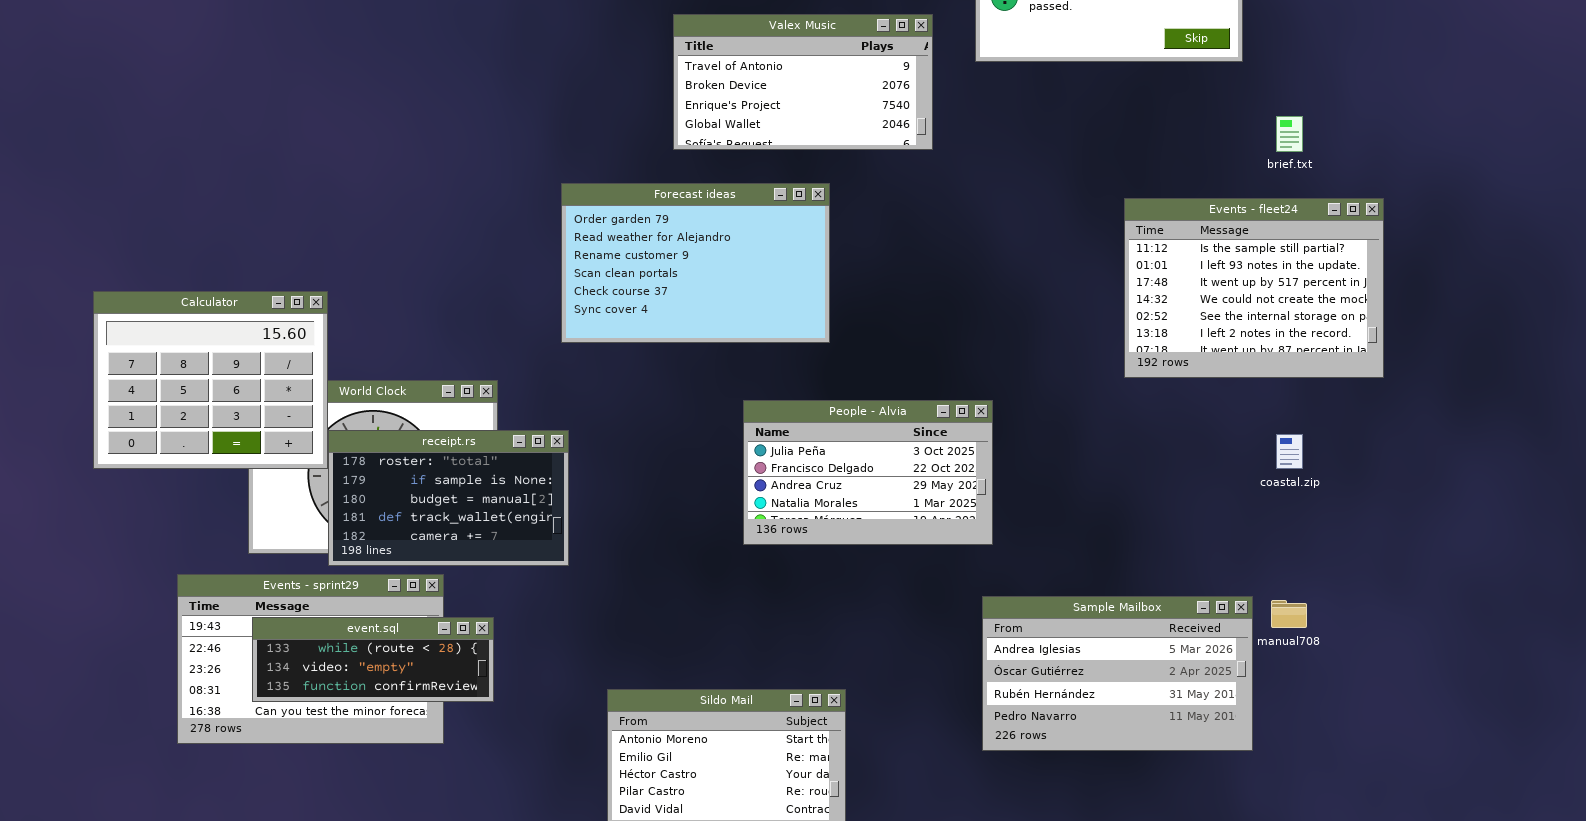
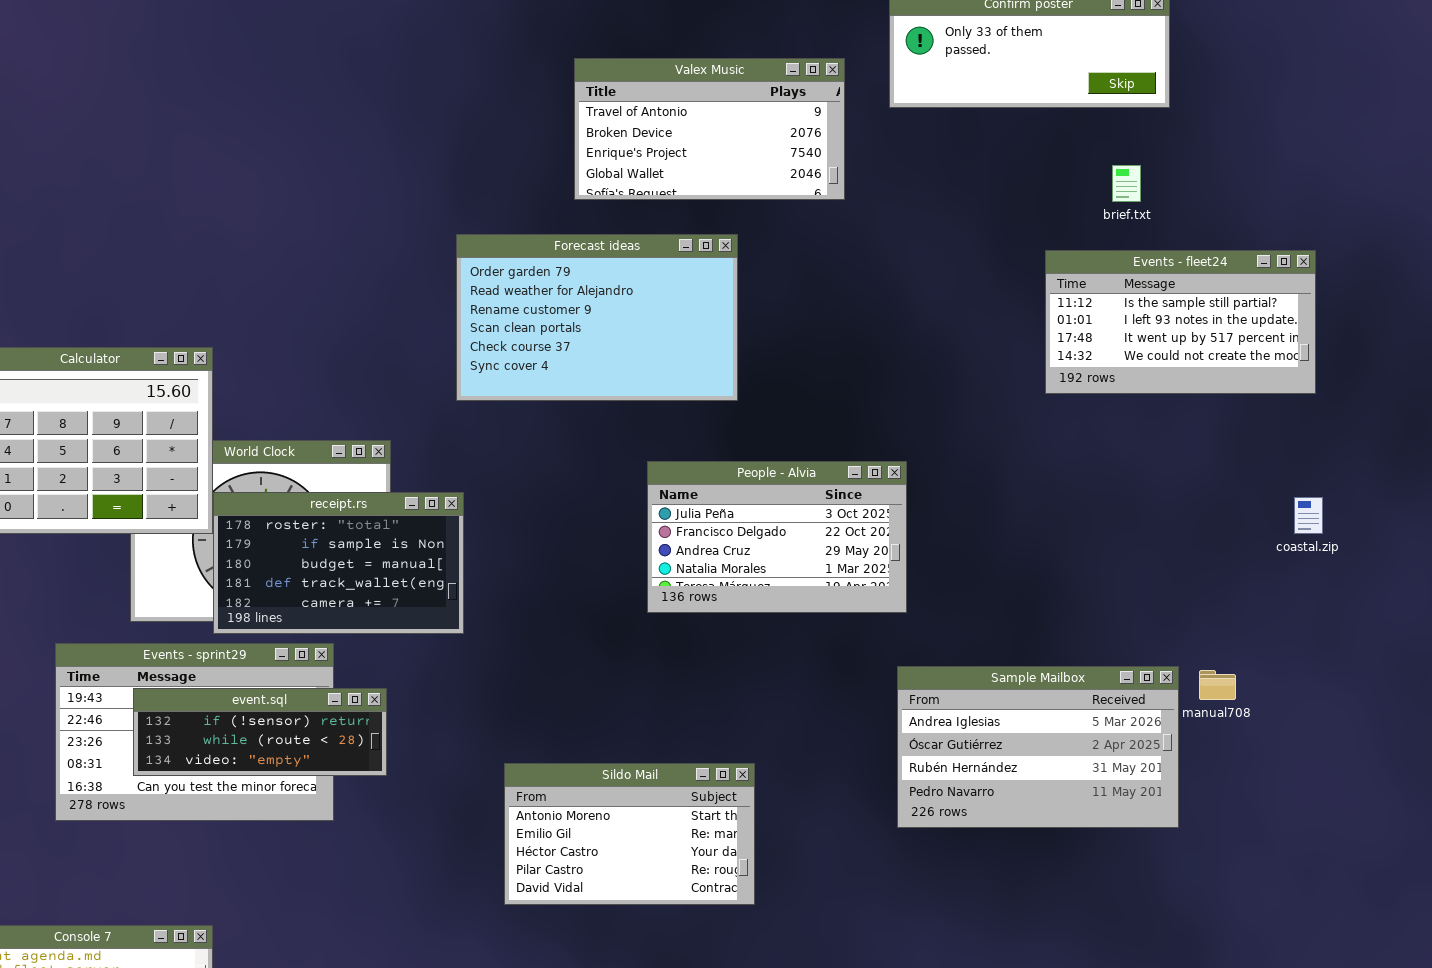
brief.txt: [1276,116,1303,152] -> [1112,165,1141,202], moved
Events - fleet24: [1124,198,1384,378] -> [1045,250,1316,394], resized
coastal.zip: [1276,434,1303,469] -> [1294,497,1323,534], moved
event.sql: [252,617,494,702] -> [133,688,387,776], scrolled up 1 row

